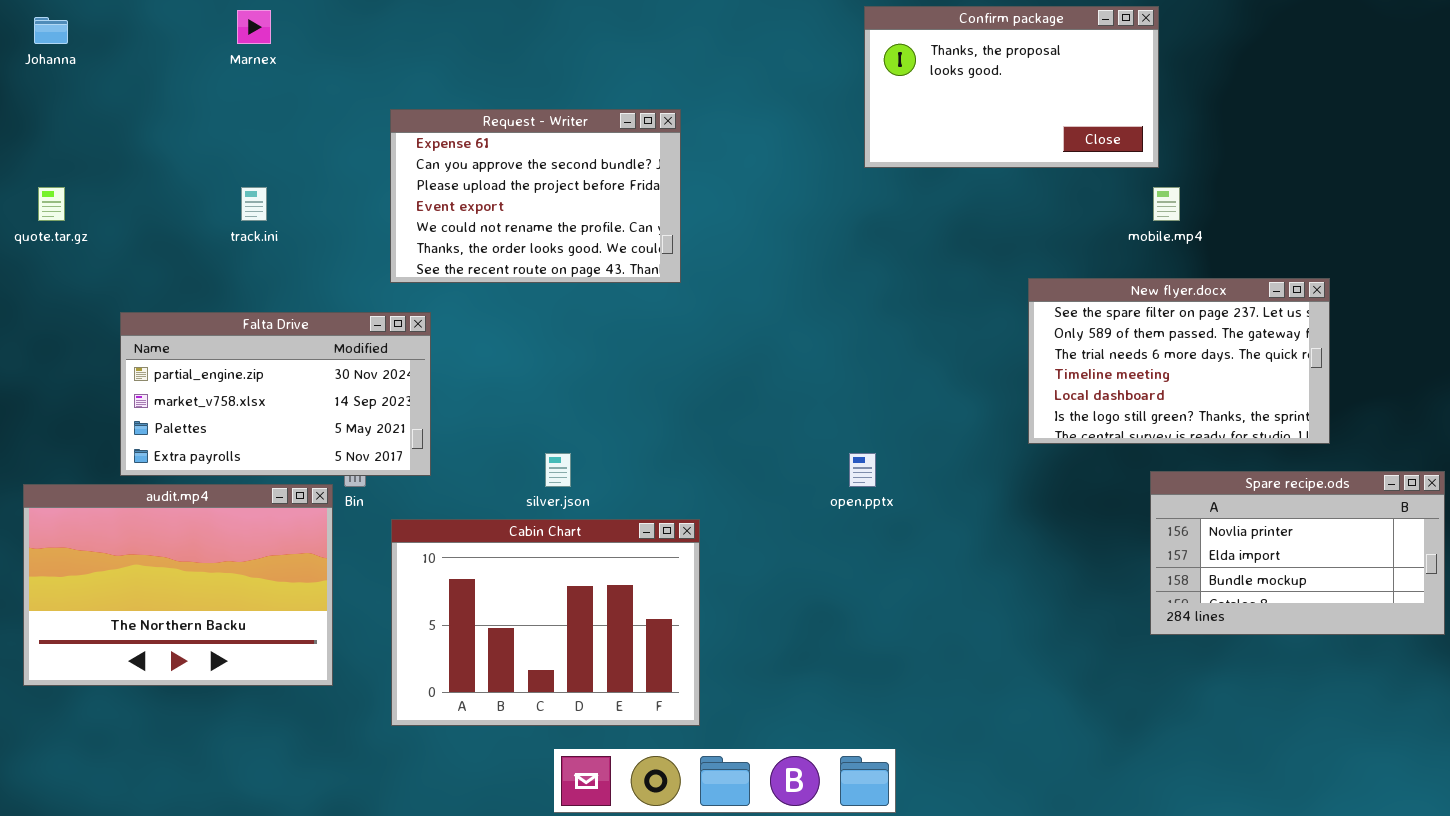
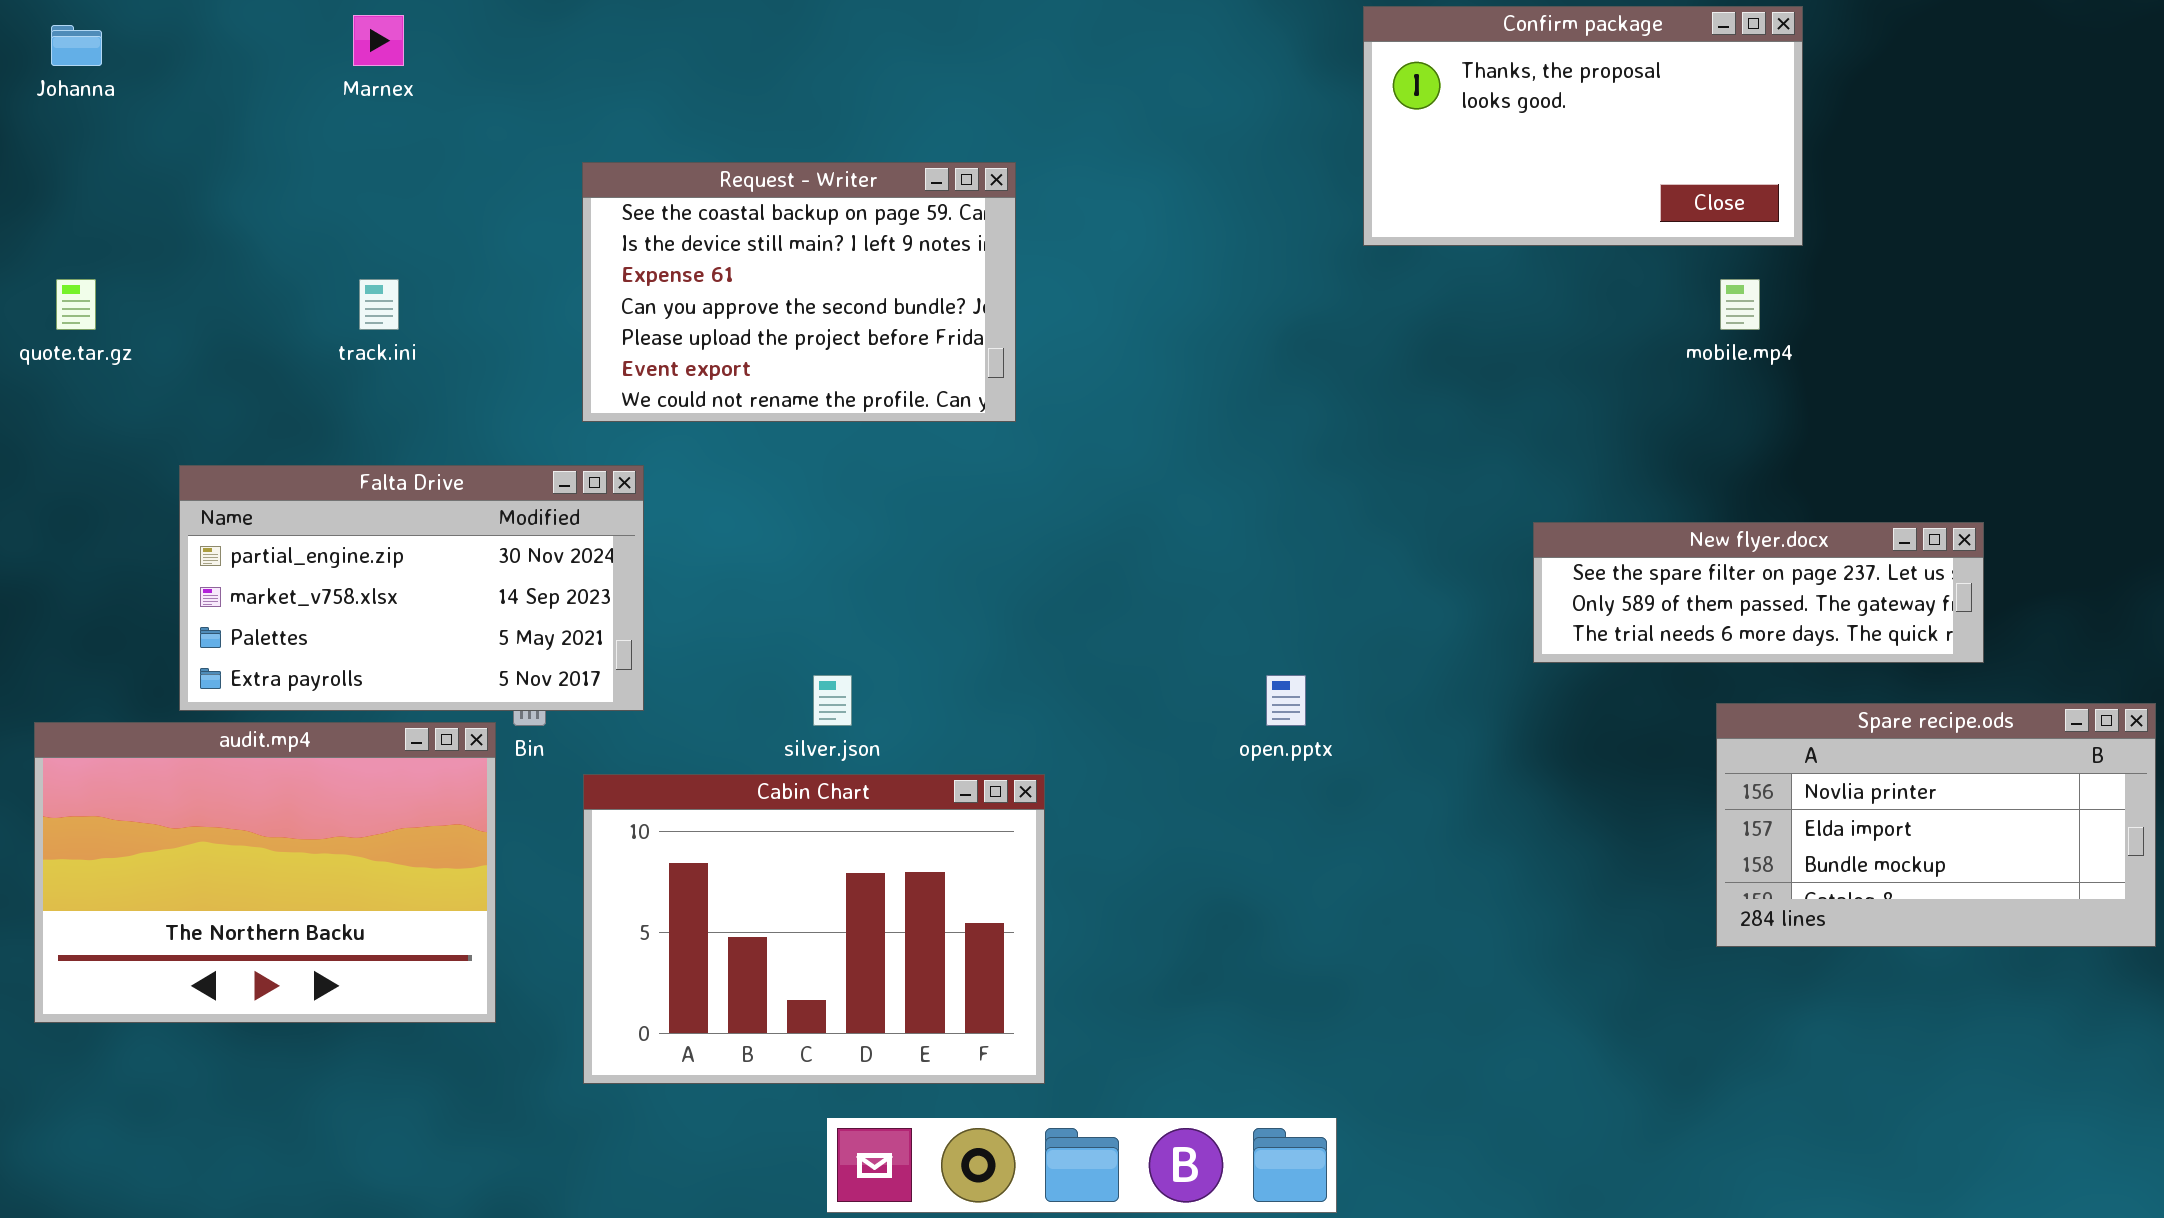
Confirm package: [864,6,1159,168] -> [1363,6,1803,246], moved
Request - Writer: [390,109,681,283] -> [582,162,1016,422], scrolled up 2 rows
New flyer.docx: [1028,278,1330,444] -> [1533,522,1984,663], resized

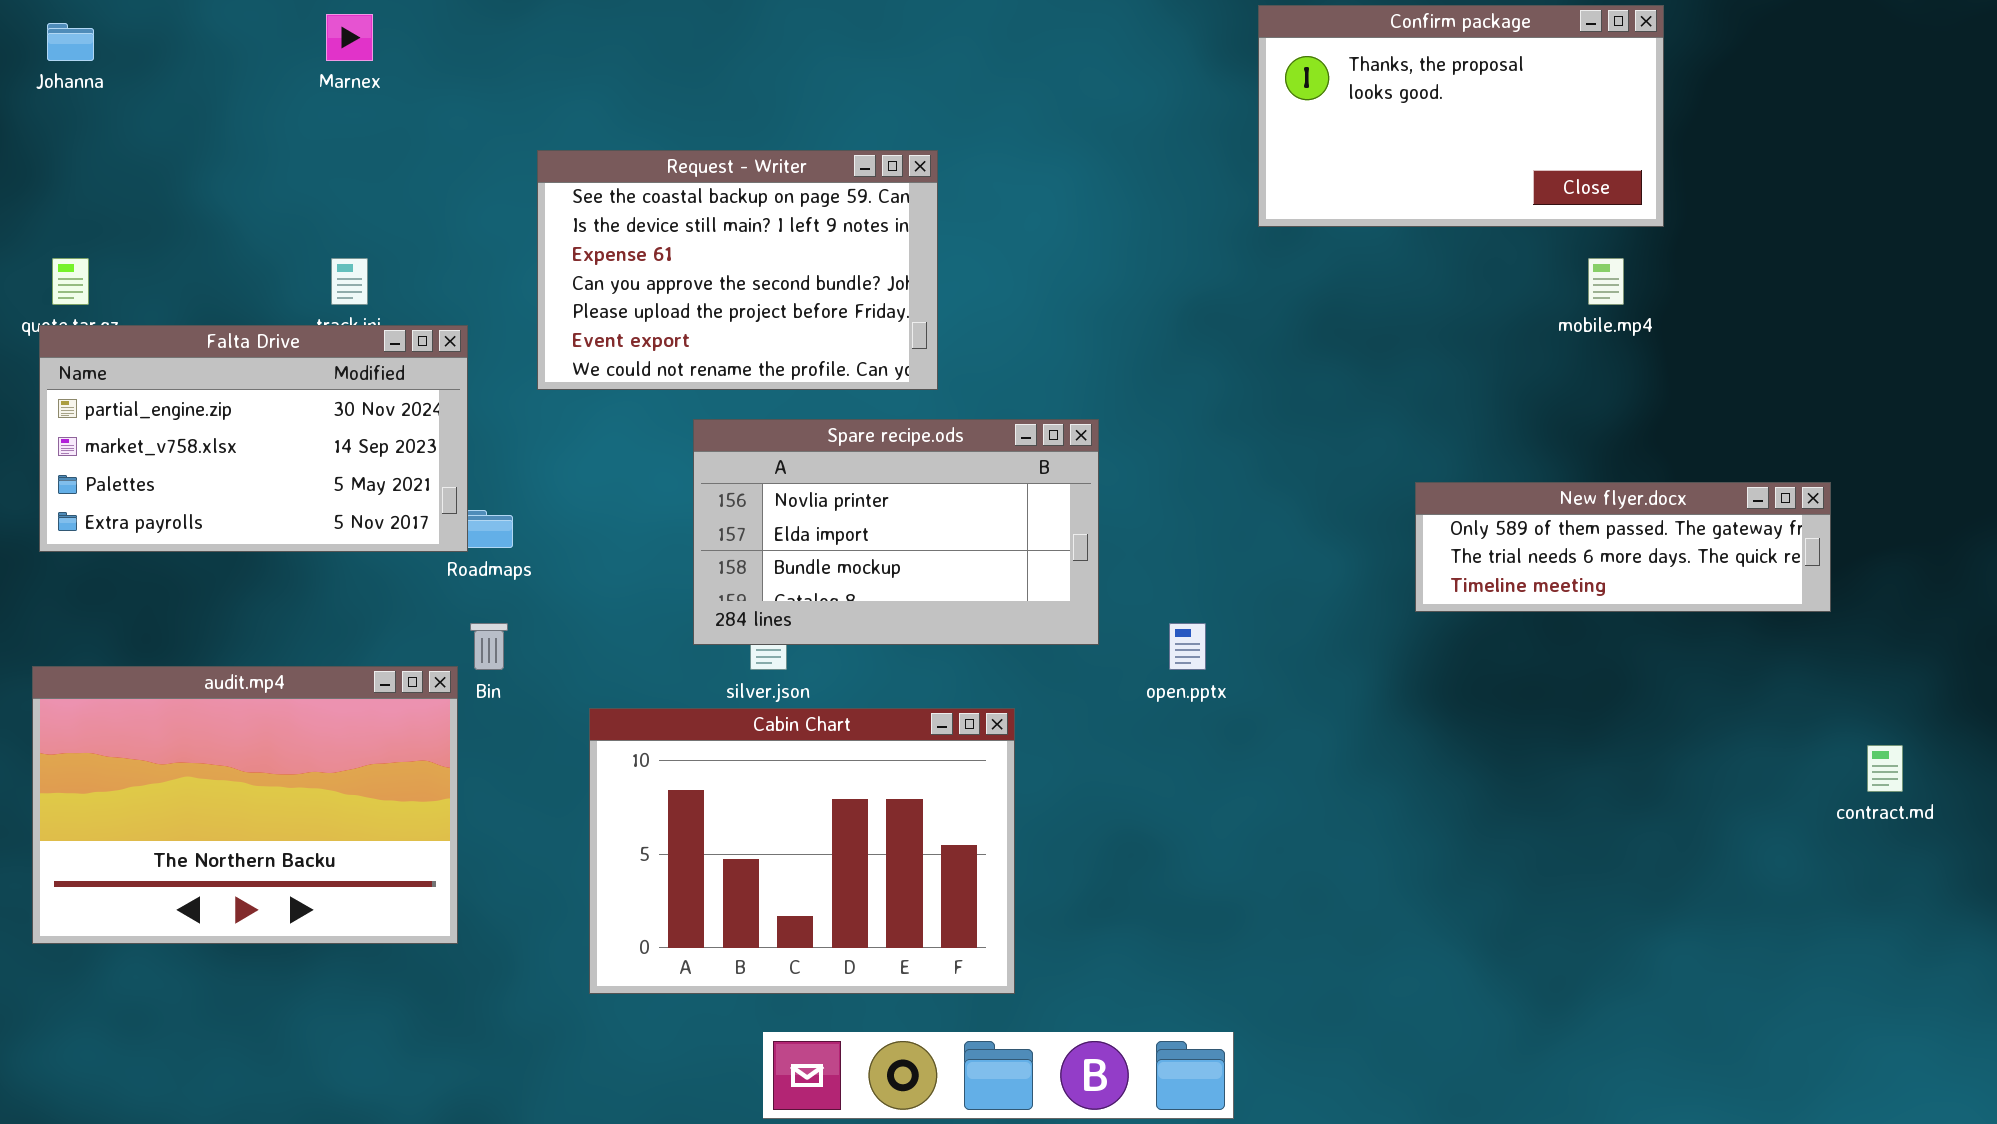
Falta Drive: [179,465,644,711] -> [39,325,468,552], moved
New flyer.docx: [1533,522,1984,663] -> [1415,482,1831,612], scrolled down 1 row
Spare recipe.ods: [1716,703,2156,947] -> [693,419,1099,645], moved
Cabin Chart: [583,774,1045,1084] -> [589,708,1015,994], moved

